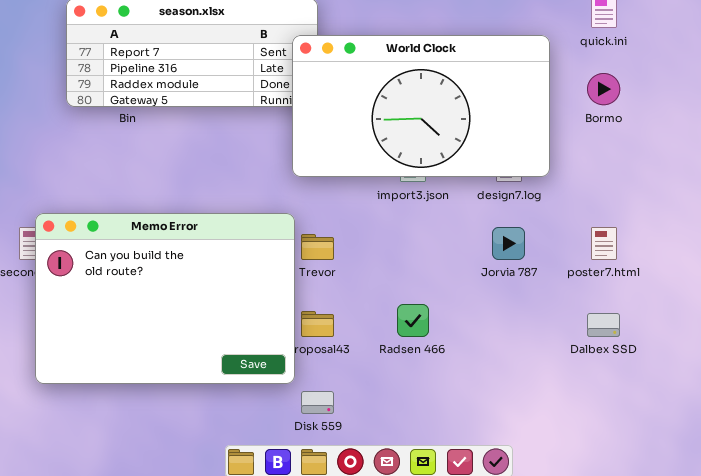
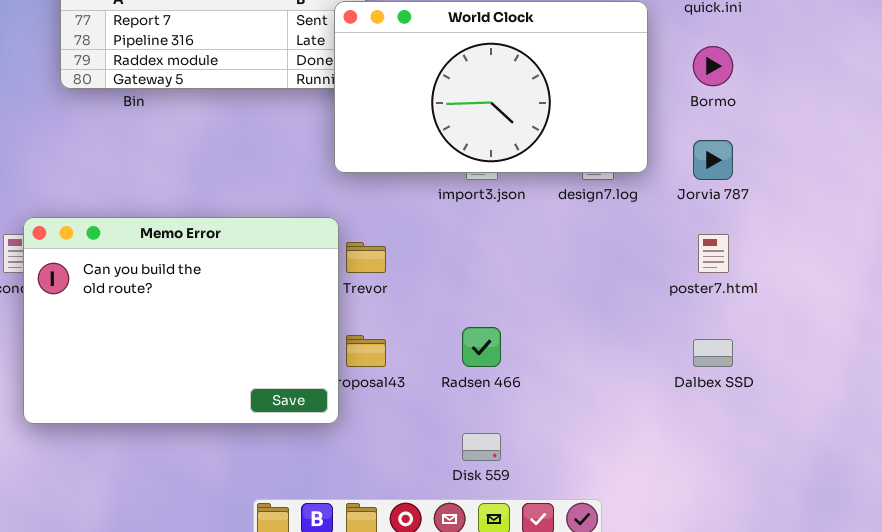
Jorvia 787: [492,227,525,260] -> [693,140,733,180], moved
Disk 559: [301,391,334,414] -> [462,433,501,461], moved

